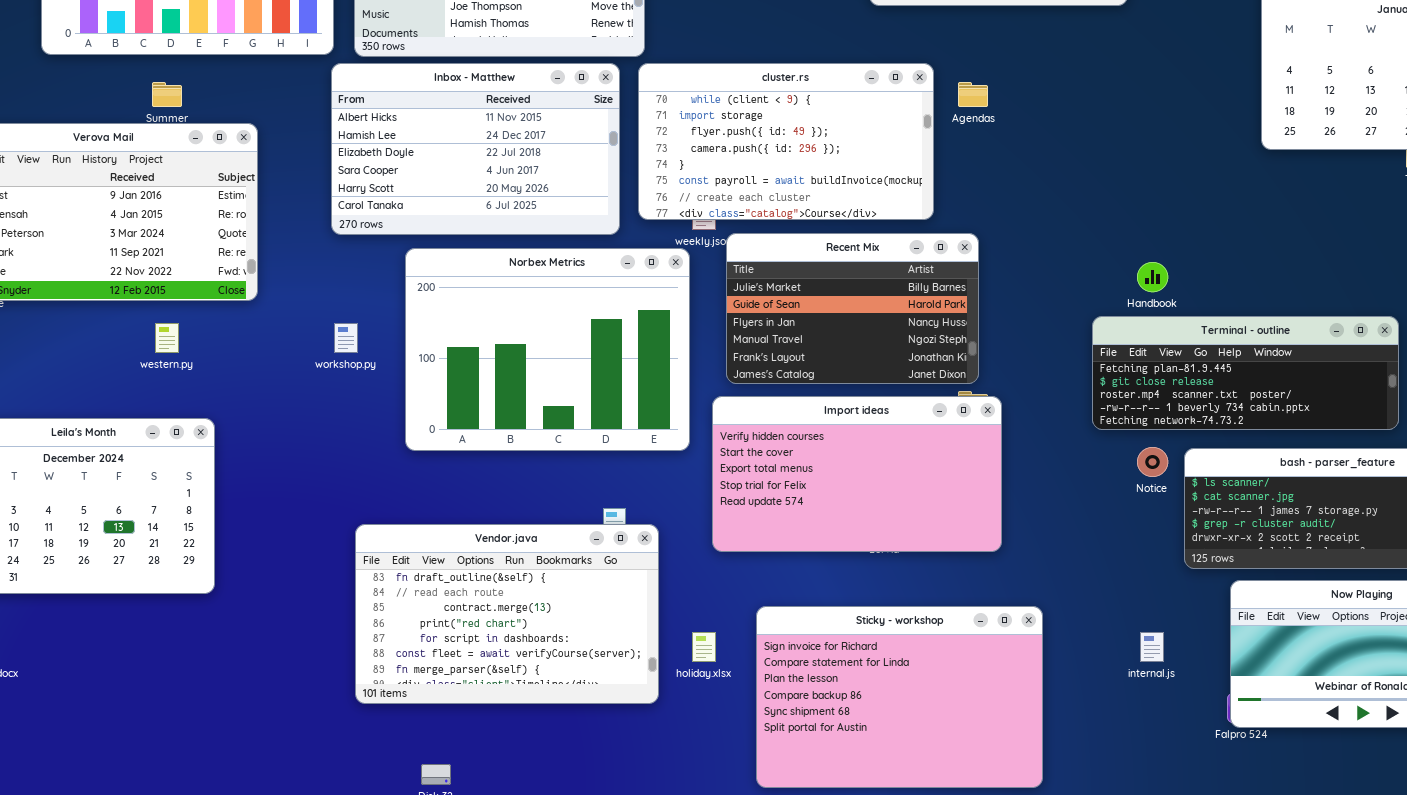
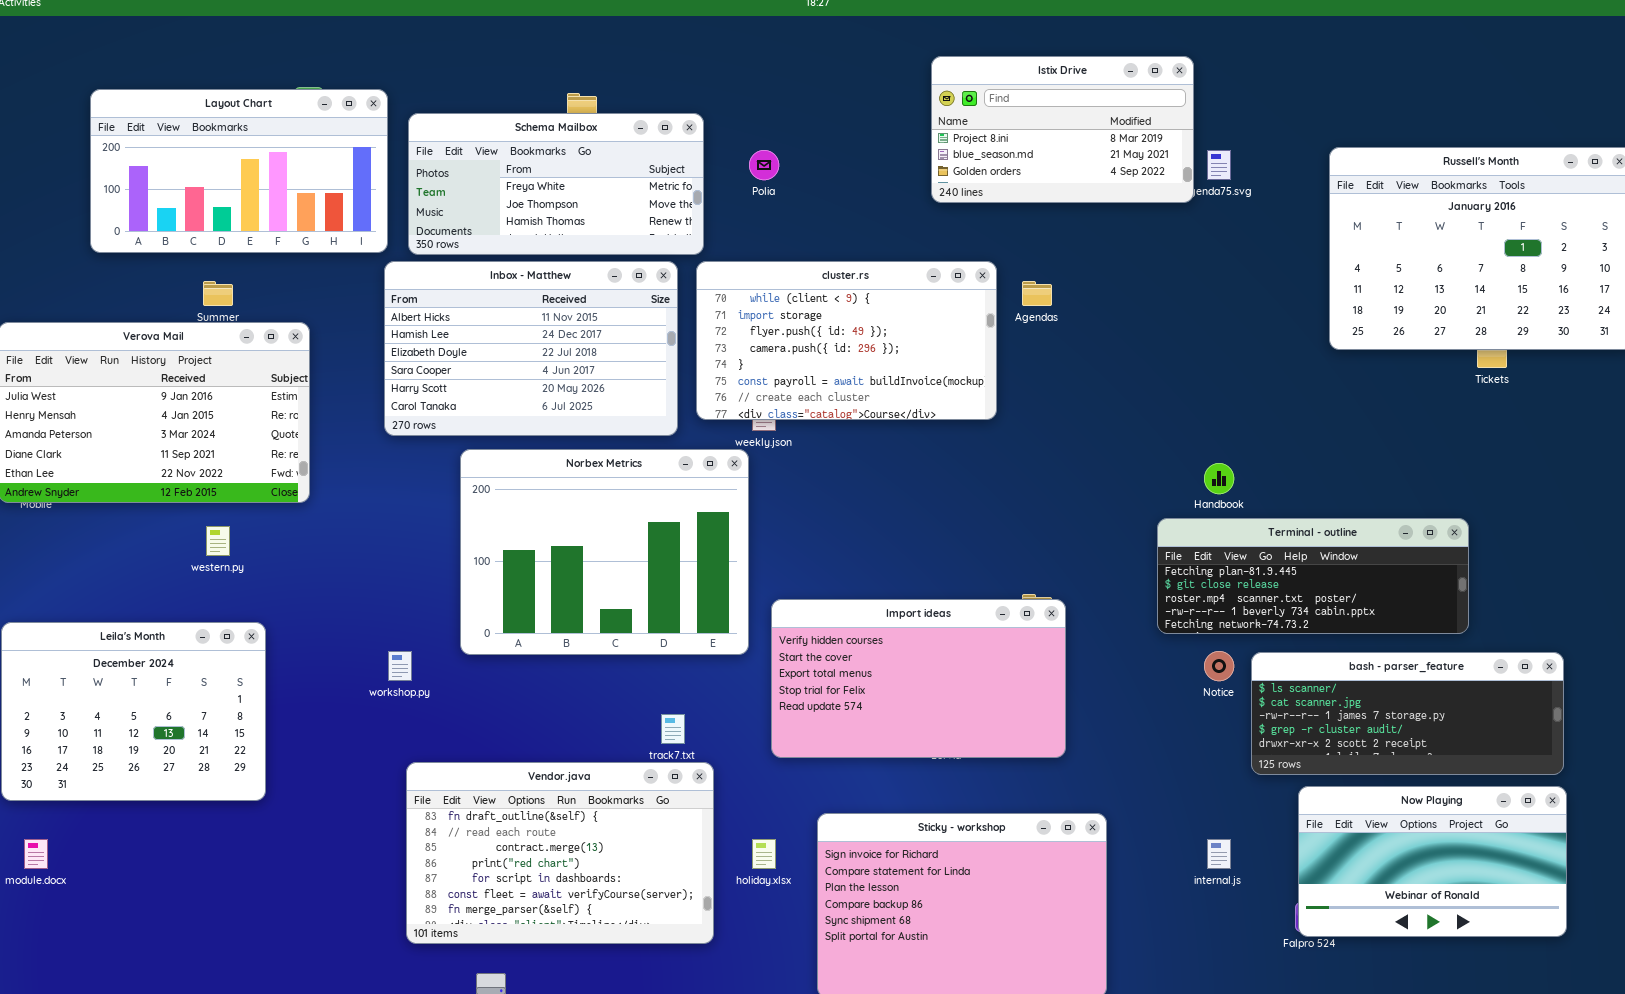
Recent Mix: [726,233,979,384] -> none, closed
workshop.py: [334,323,358,353] -> [388,651,412,681], moved
Vendor.java: [355,524,659,704] -> [406,762,714,944], moved

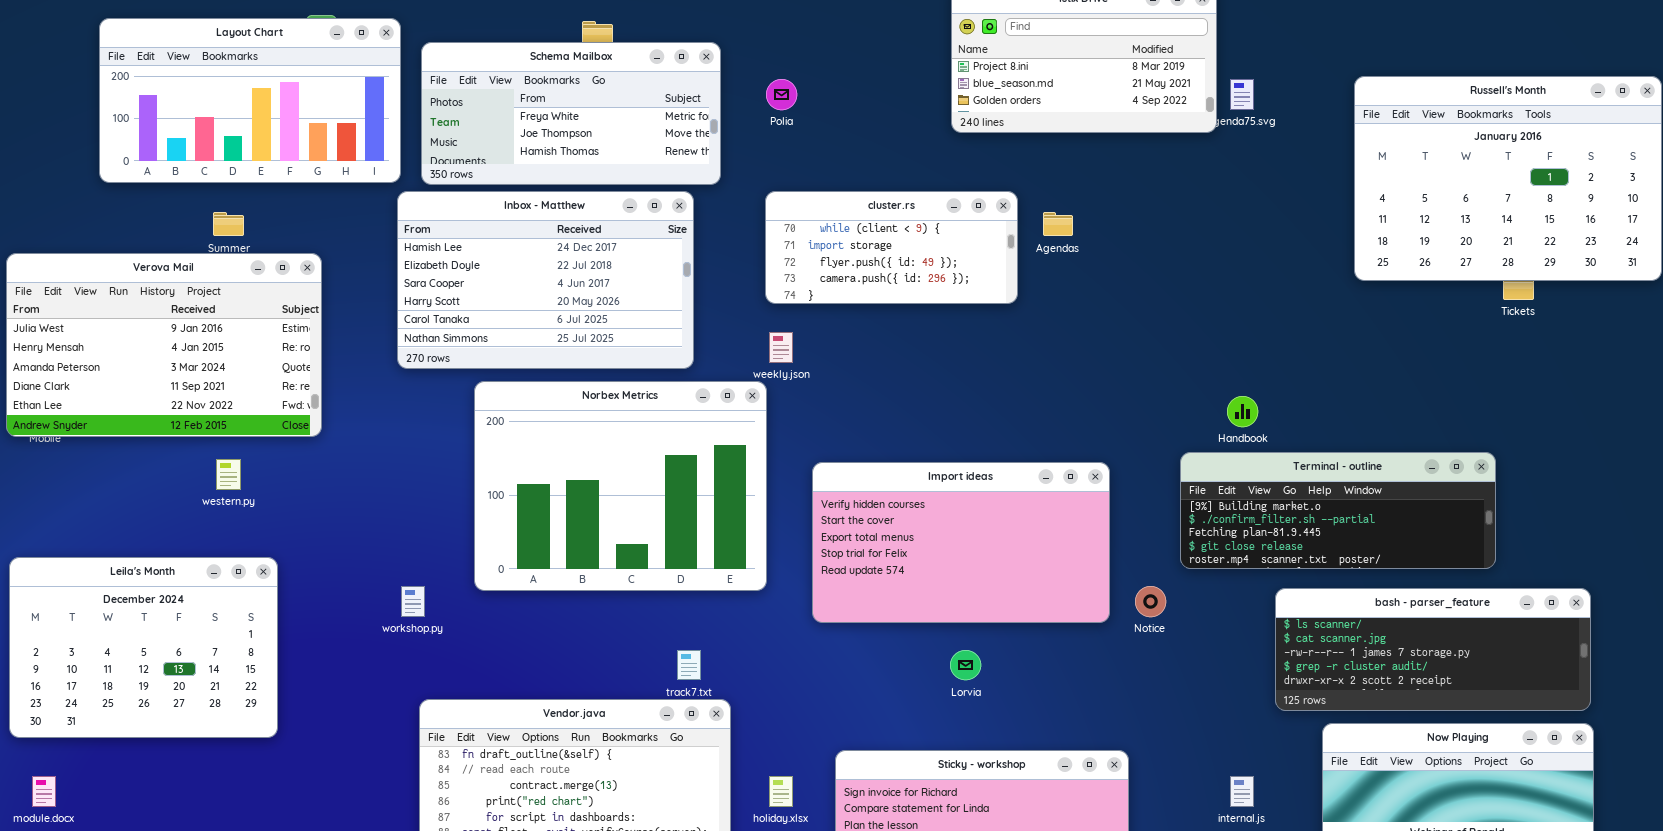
Inbox - Matthew: [384,261,678,436] -> [397,191,694,369], scrolled down 1 row
cluster.rs: [696,261,997,420] -> [765,191,1018,304], resized
Terminal - outline: [1157,518,1469,634] -> [1180,452,1496,569], scrolled up 2 rows
Import ideas: [771,599,1066,758] -> [812,462,1110,623], moved
Notice: [1204,651,1234,681] -> [1135,586,1166,617], moved

